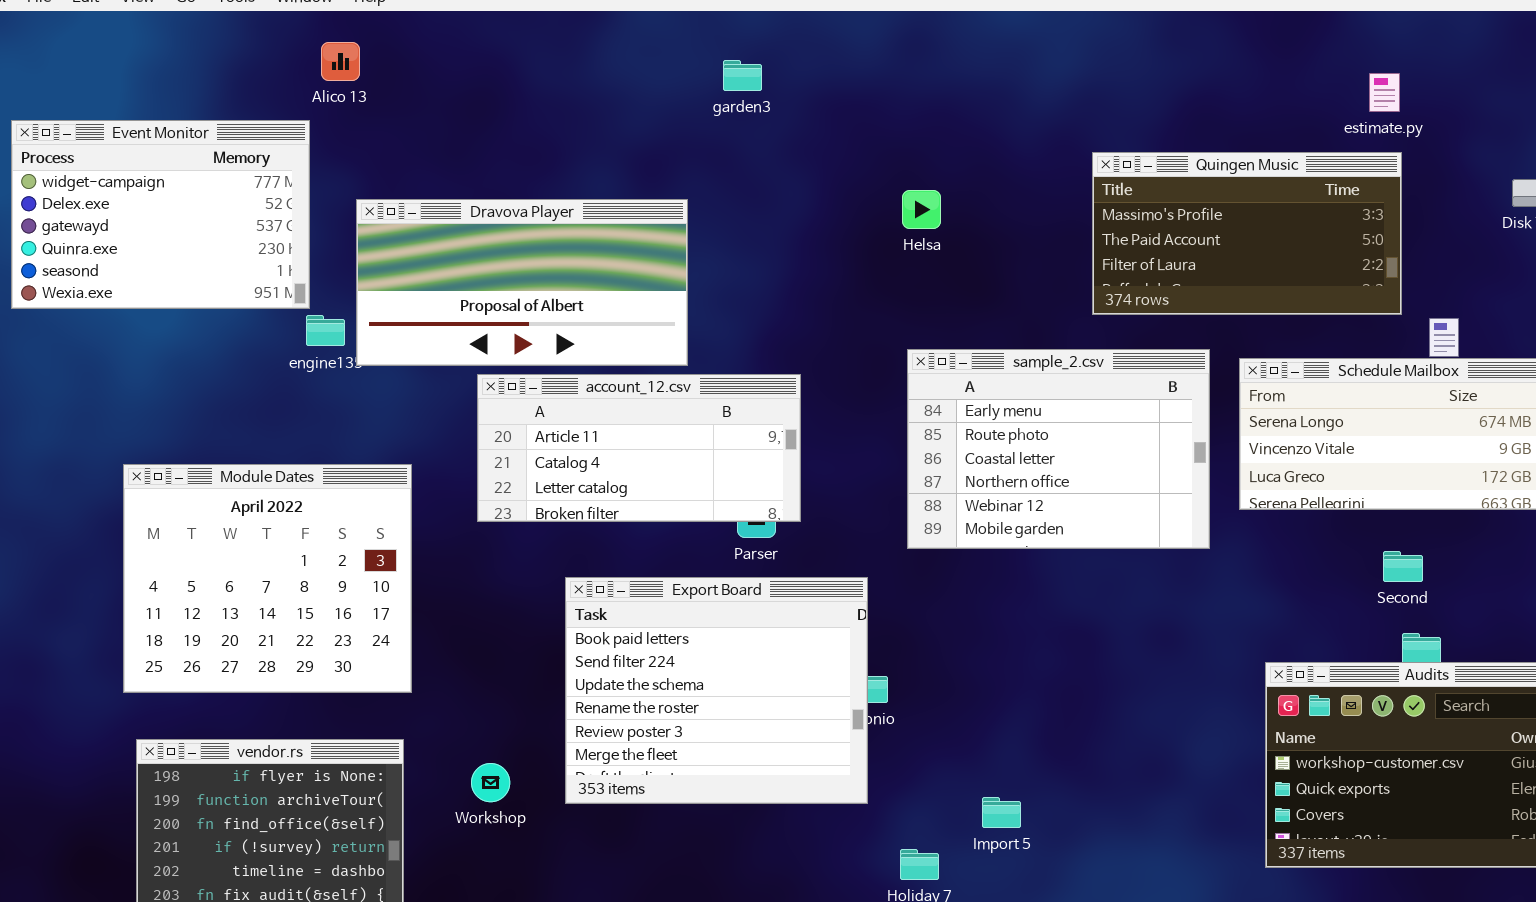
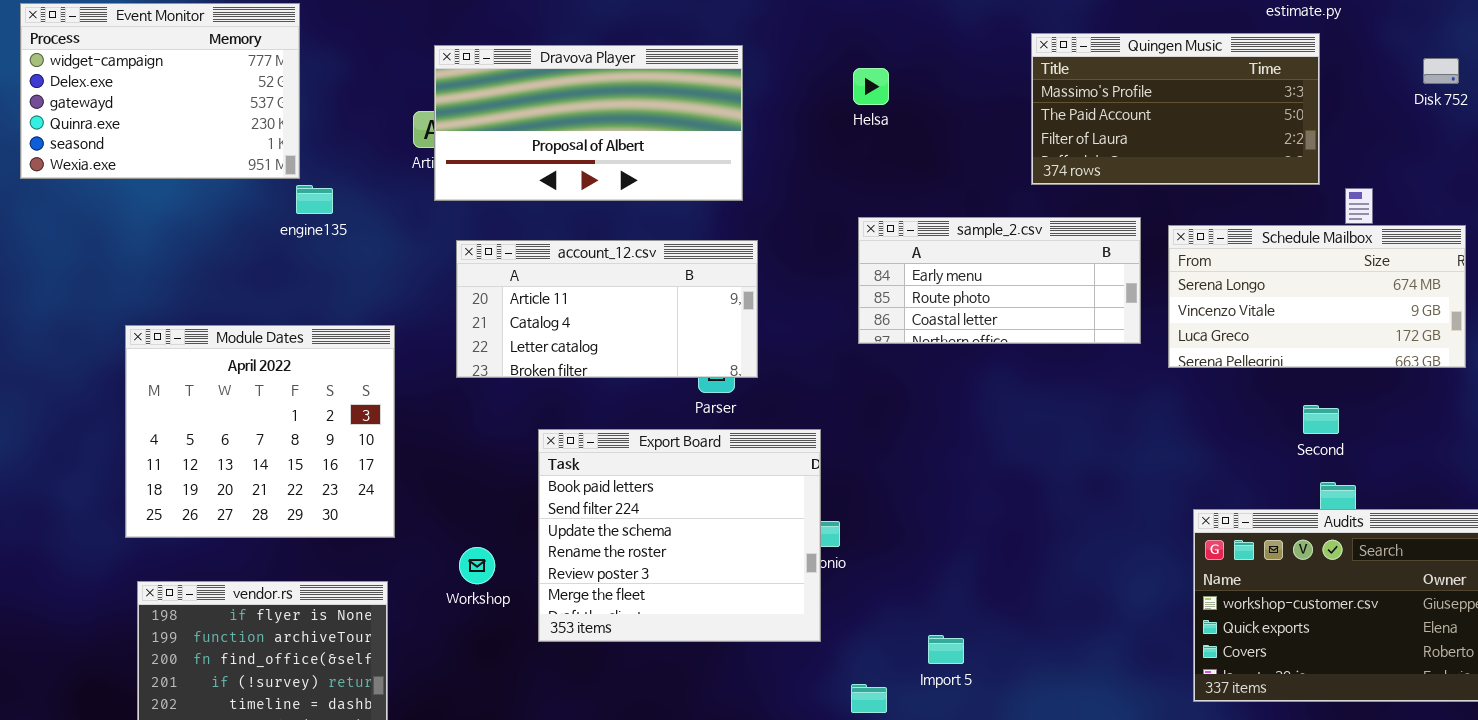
Dravova Player: [356,199,688,366] -> [434,45,743,201], moved
sample_2.csv: [907,349,1210,549] -> [858,217,1141,344], resized
Workshop: [471,763,510,802] -> [459,547,495,584], moved

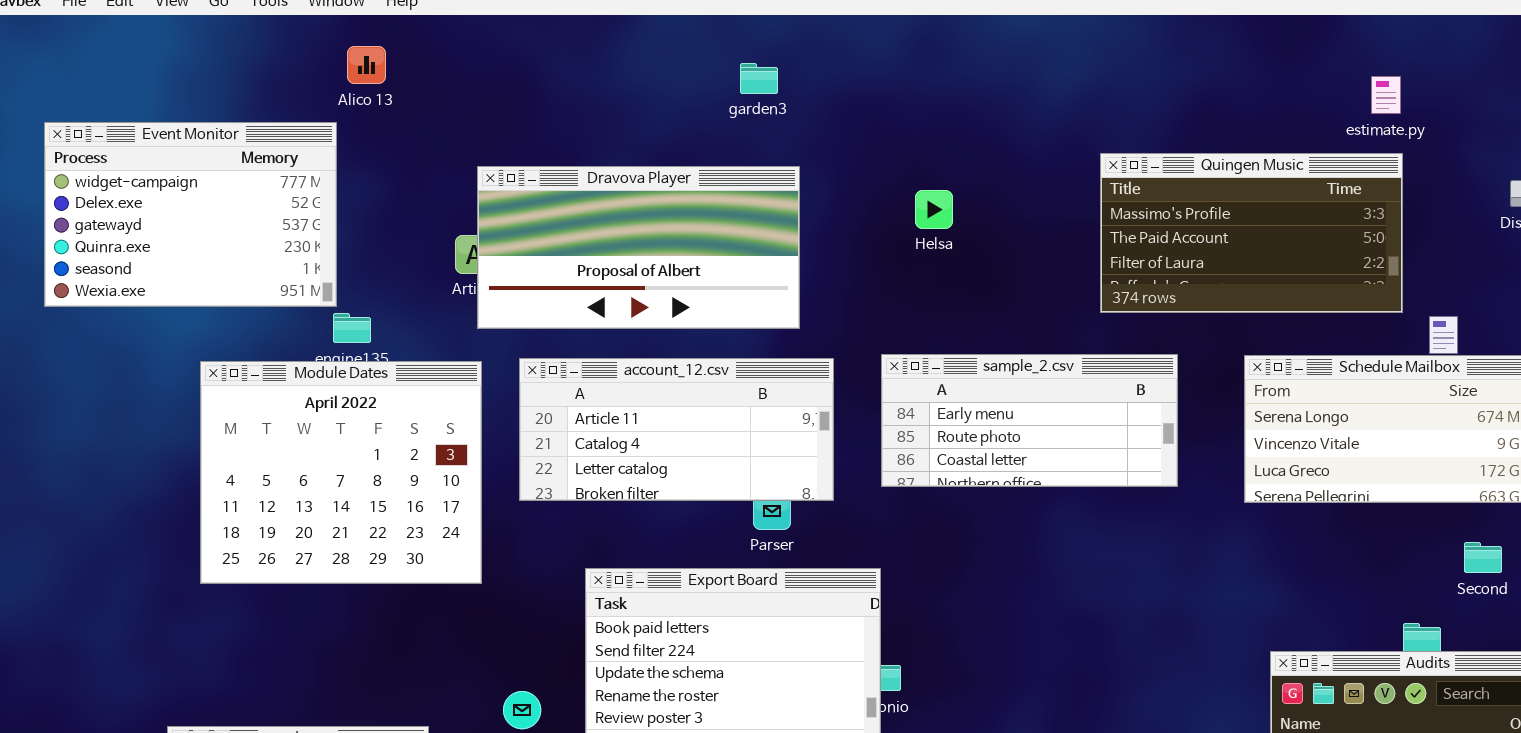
sample_2.csv: [858,217,1141,344] -> [881,354,1178,487], moved
account_12.csv: [456,240,758,378] -> [519,358,834,501], moved
Module Dates: [125,325,395,538] -> [200,361,482,584], moved
Second: [1303,405,1339,434] -> [1464,542,1502,573], moved

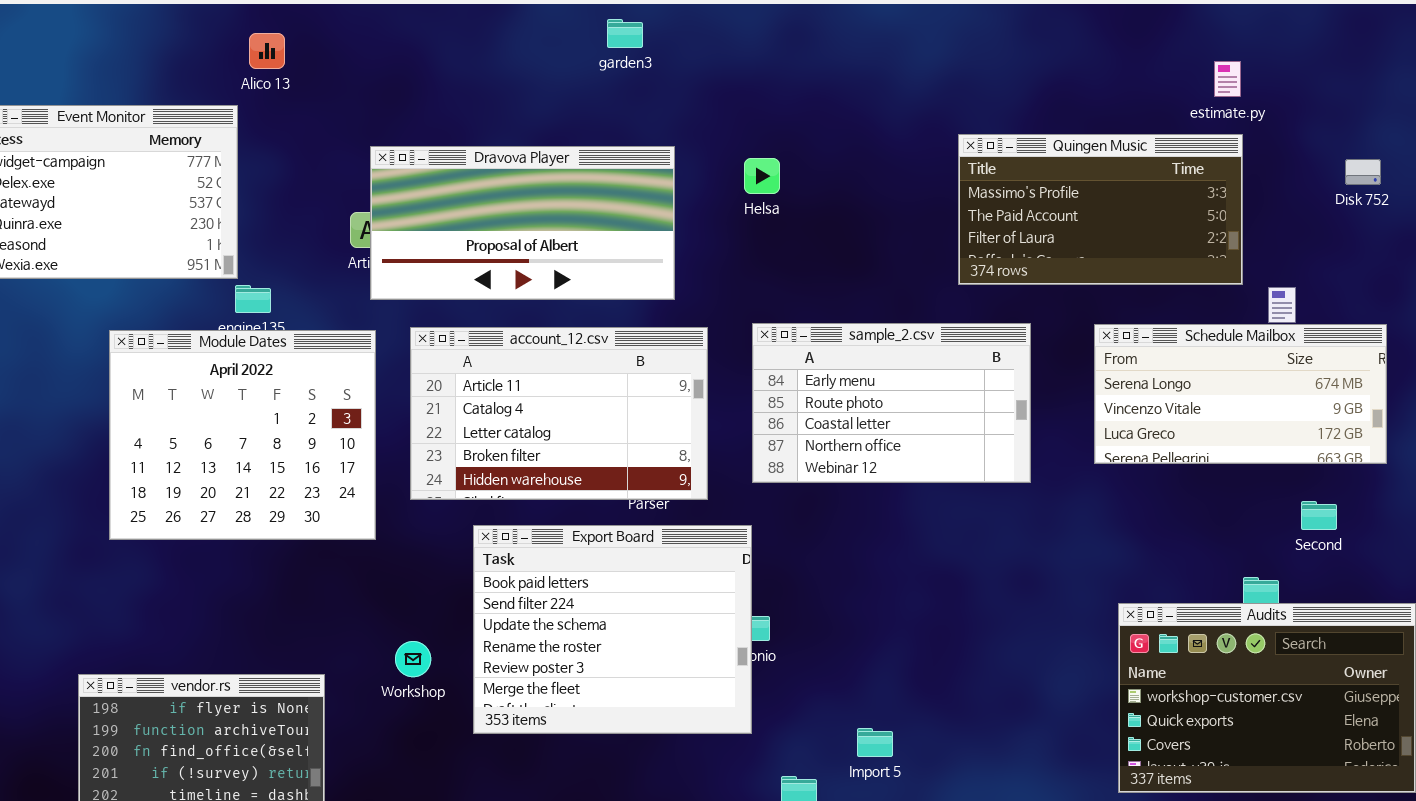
garden3: [740,63,778,94] -> [607,19,643,48], moved
Helsa: [915,190,953,229] -> [744,158,780,194], moved
sample_2.csv: [881,354,1178,487] -> [752,323,1031,483], resized
account_12.csv: [519,358,834,501] -> [410,327,708,500], resized

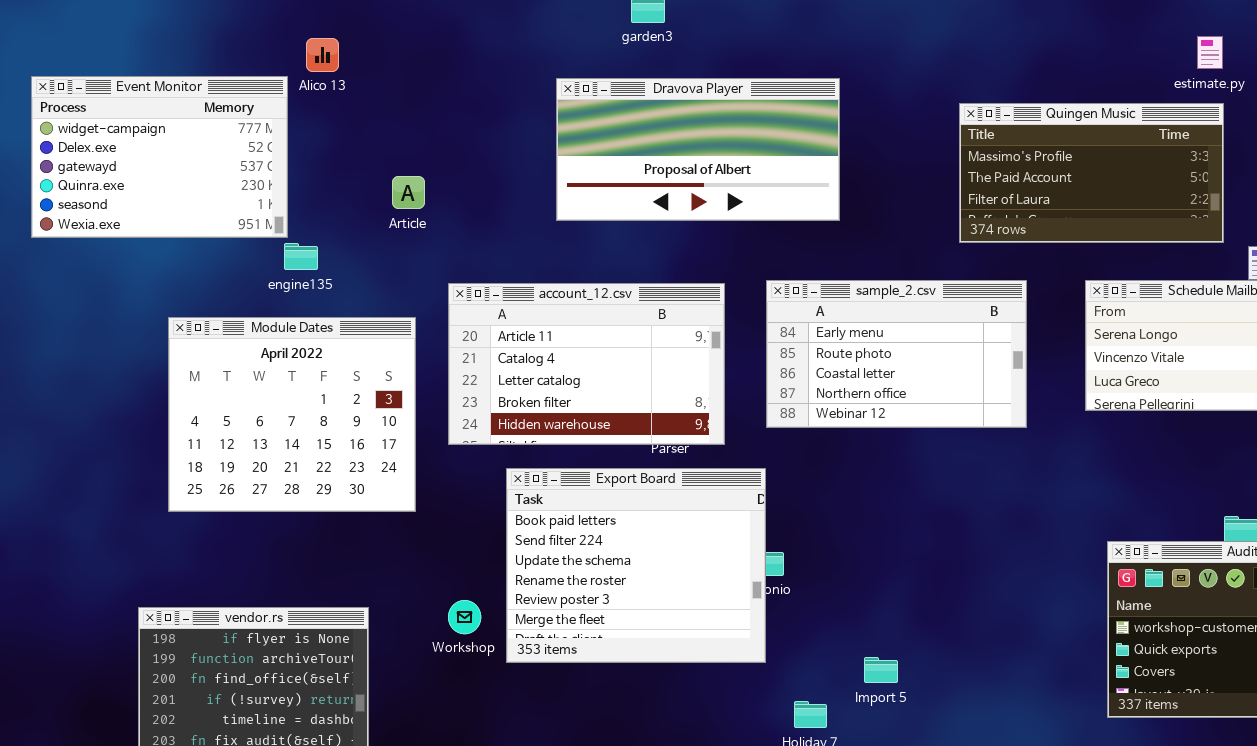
Alico 13: [249,33,285,69] -> [306,38,339,72], moved
Dravova Player: [370,146,675,300] -> [556,78,840,221], moved
Module Dates: [109,330,376,540] -> [168,317,416,512], moved
Workshop: [395,641,431,677] -> [448,600,481,634], moved

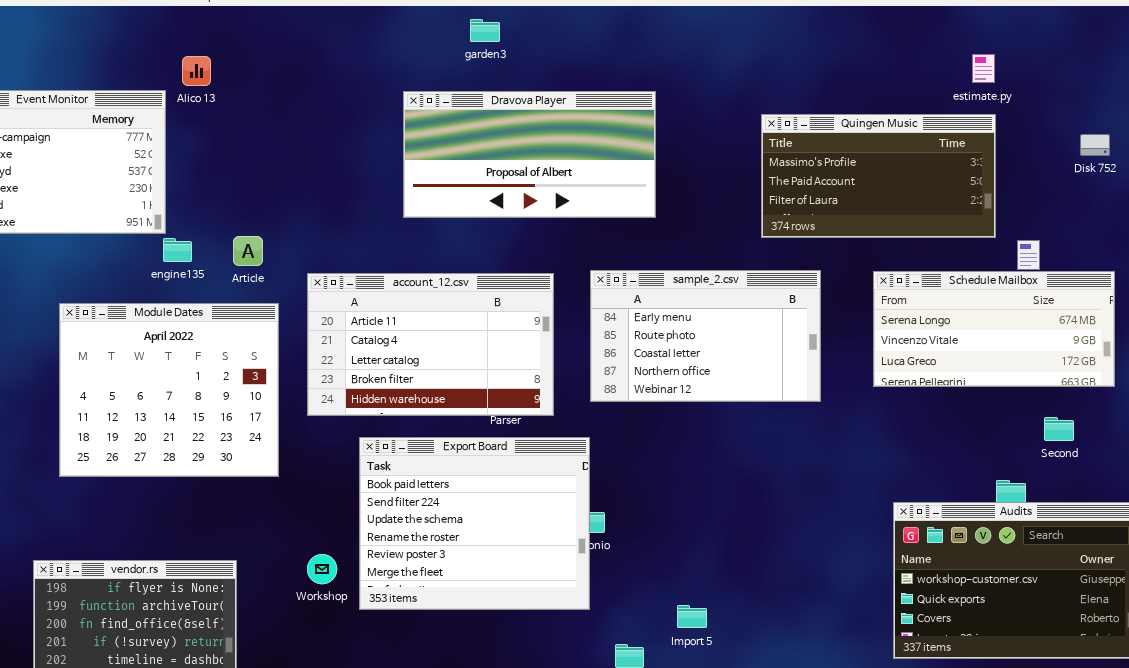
Article: [392,176,425,209] -> [233,236,263,266], moved

